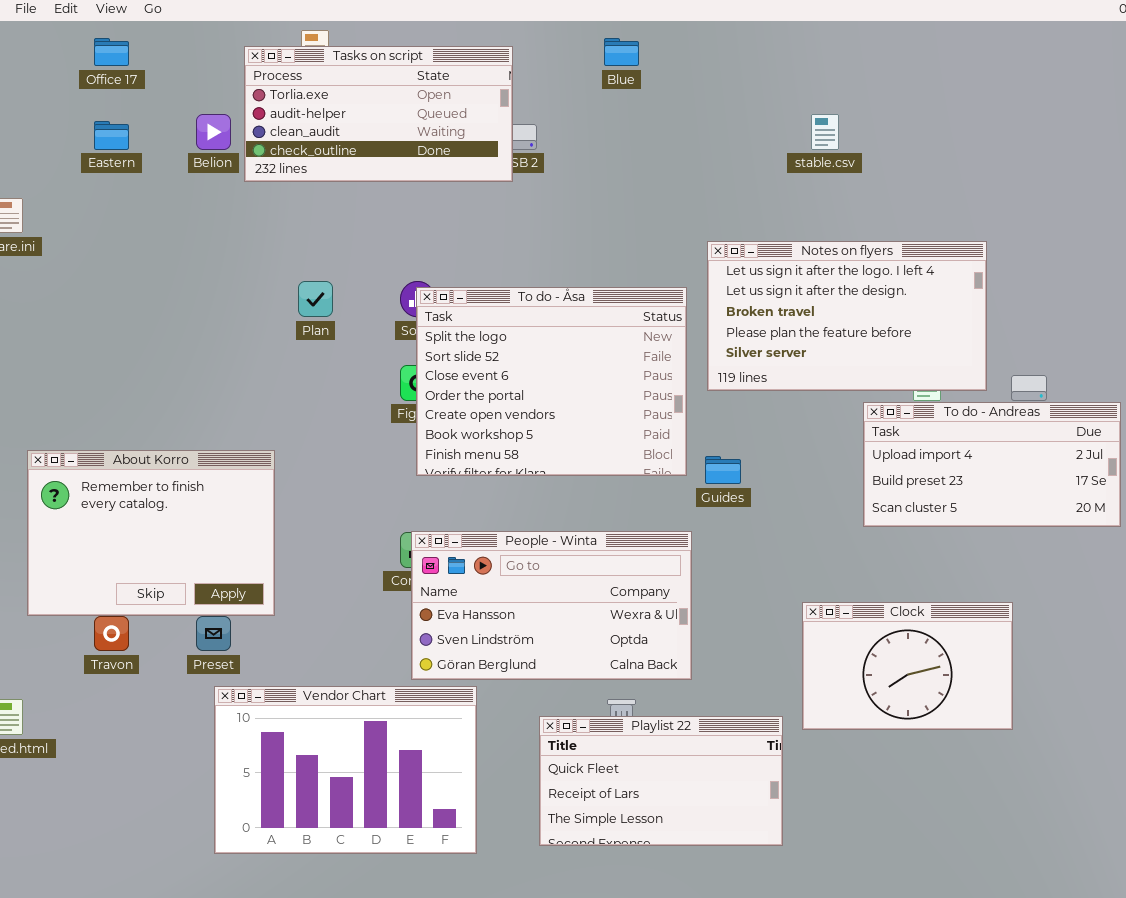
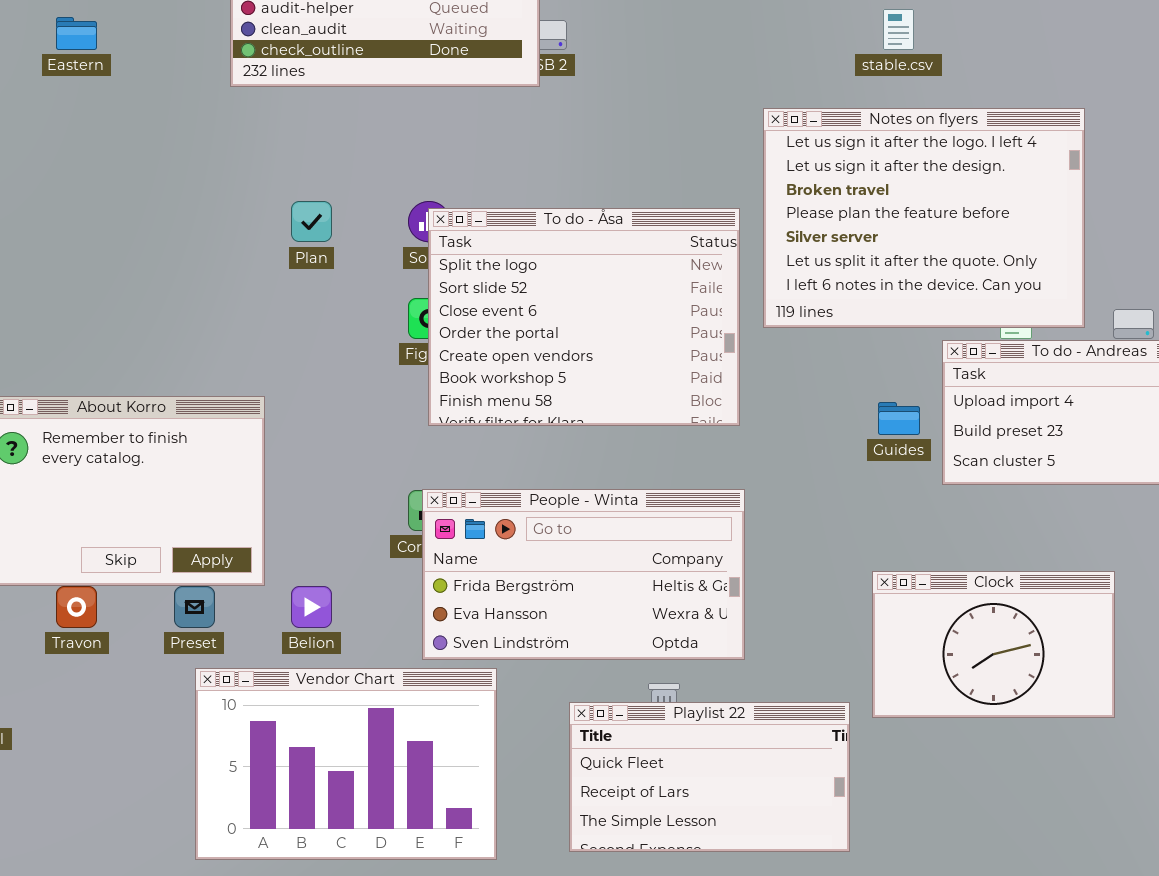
Belion: [196,114,231,150] -> [291,586,332,628], moved
Notes on flyers: [707,241,987,391] -> [763,108,1085,328], resized
Guides: [705,456,741,484] -> [878,402,920,435], moved
People - Winta: [411,531,692,680] -> [422,489,745,660], scrolled up 1 row

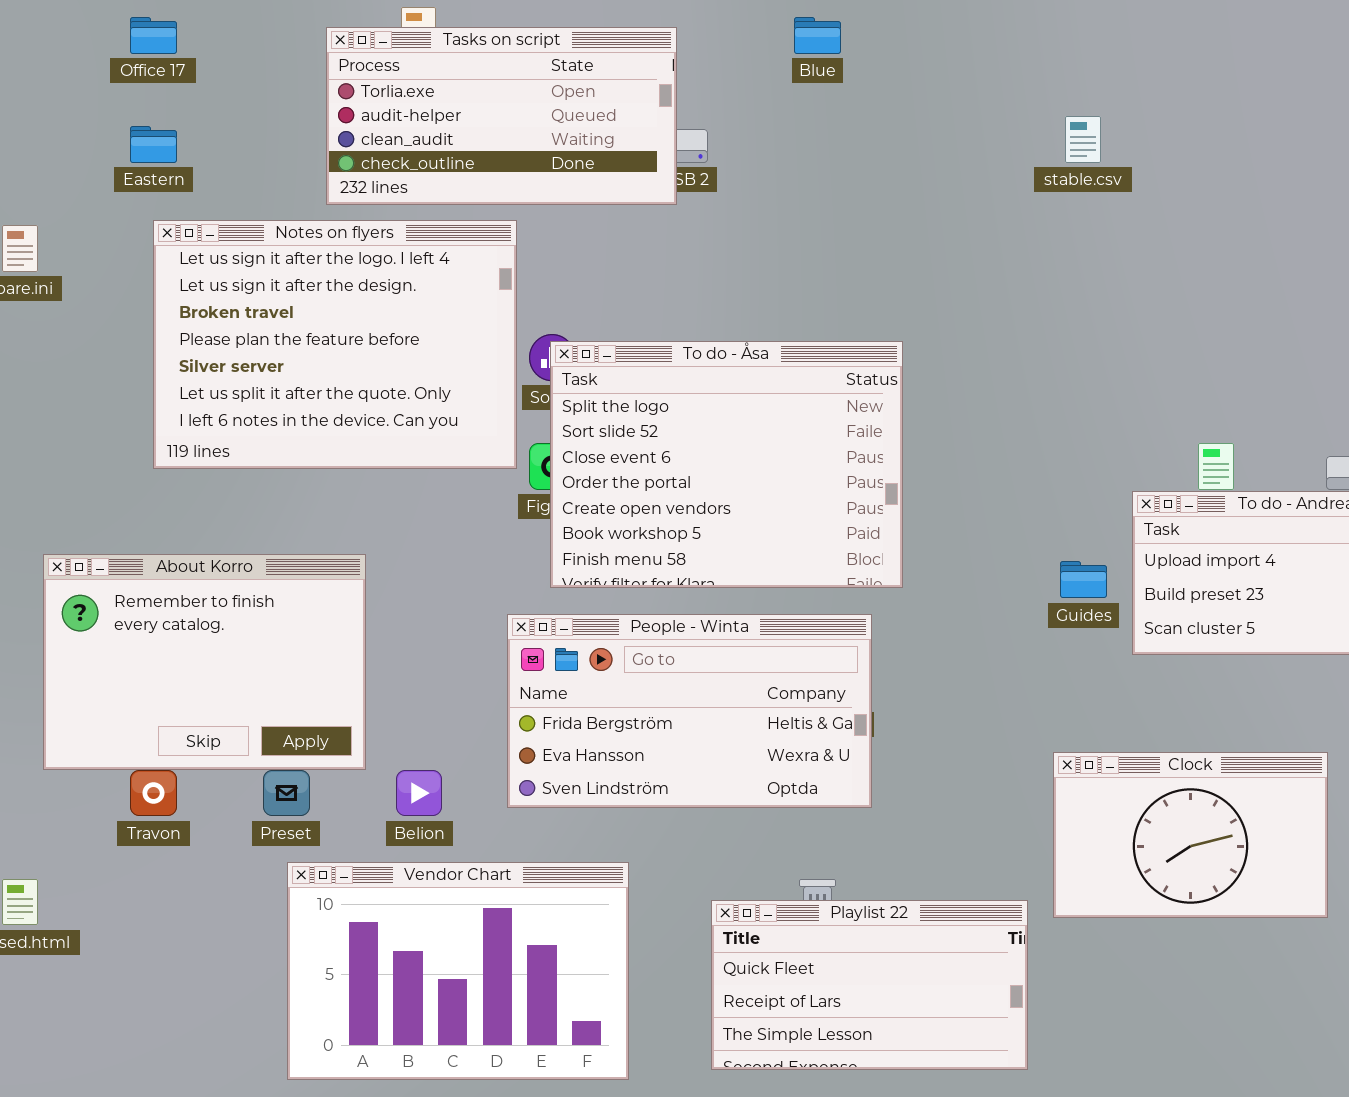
Notes on flyers: [763,108,1085,328] -> [153,220,517,469], moved
People - Winta: [422,489,745,660] -> [507,614,872,808], moved

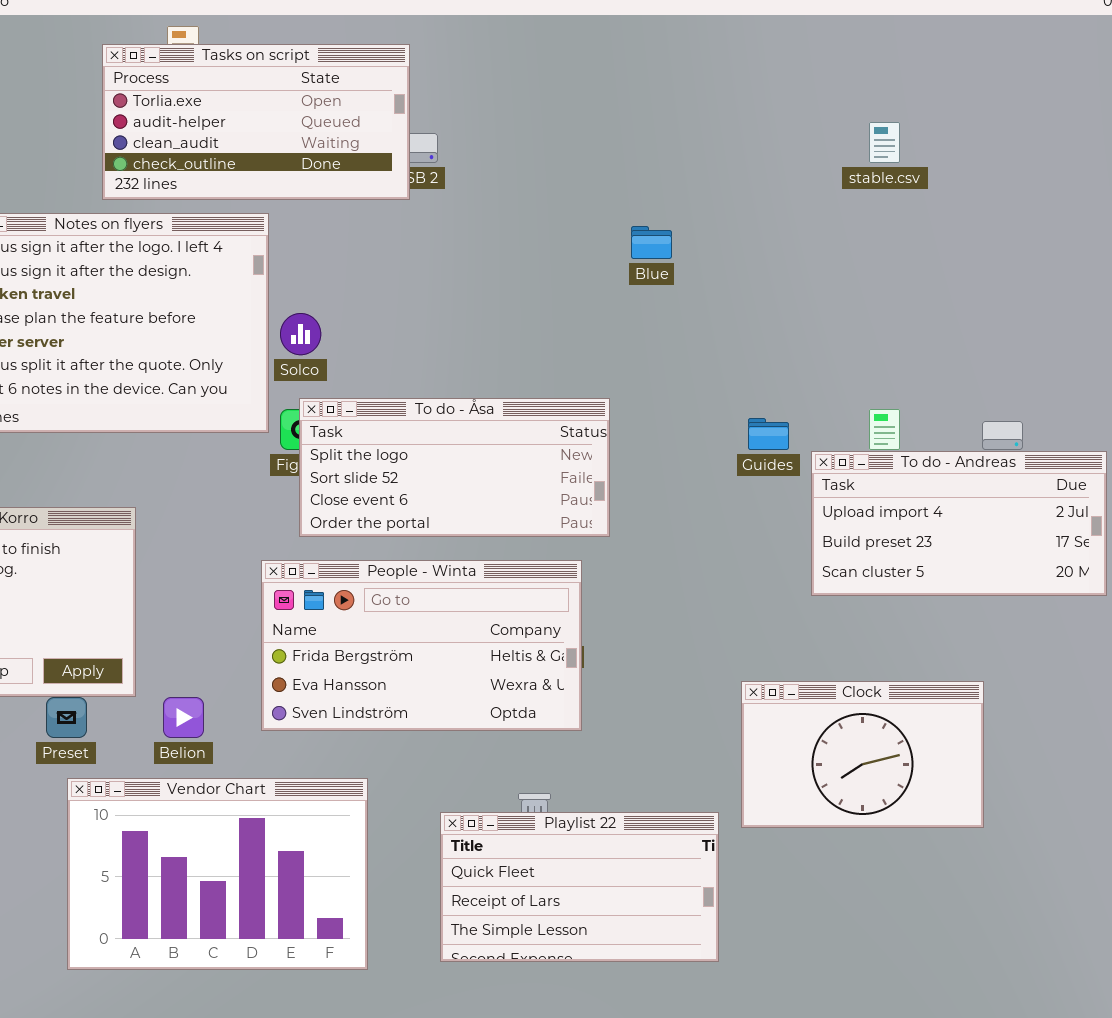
Blue: [794,17,841,54] -> [631,226,672,259], moved
stable.csv: [1065,116,1101,163] -> [869,122,900,163], moved
To do - Åsa: [550,341,903,588] -> [299,398,610,537], resized
Guides: [1060,561,1107,598] -> [748,418,789,450], moved

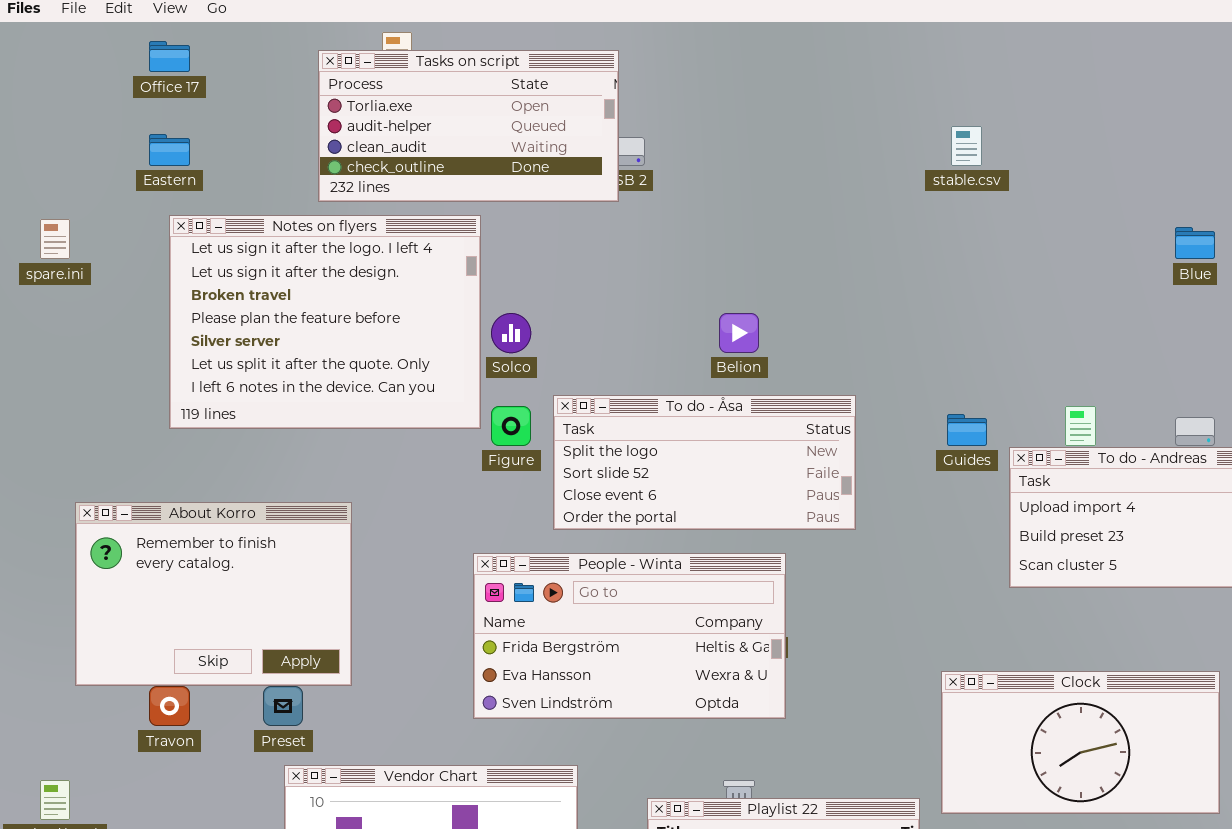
stable.csv: [869,122,900,163] -> [951,126,982,166], moved
Blue: [631,226,672,259] -> [1175,227,1215,259], moved
To do - Åsa: [299,398,610,537] -> [553,395,856,530], moved
Clock: [741,681,984,828] -> [941,671,1220,814], resized
Belion: [163,697,204,738] -> [719,313,759,353], moved

